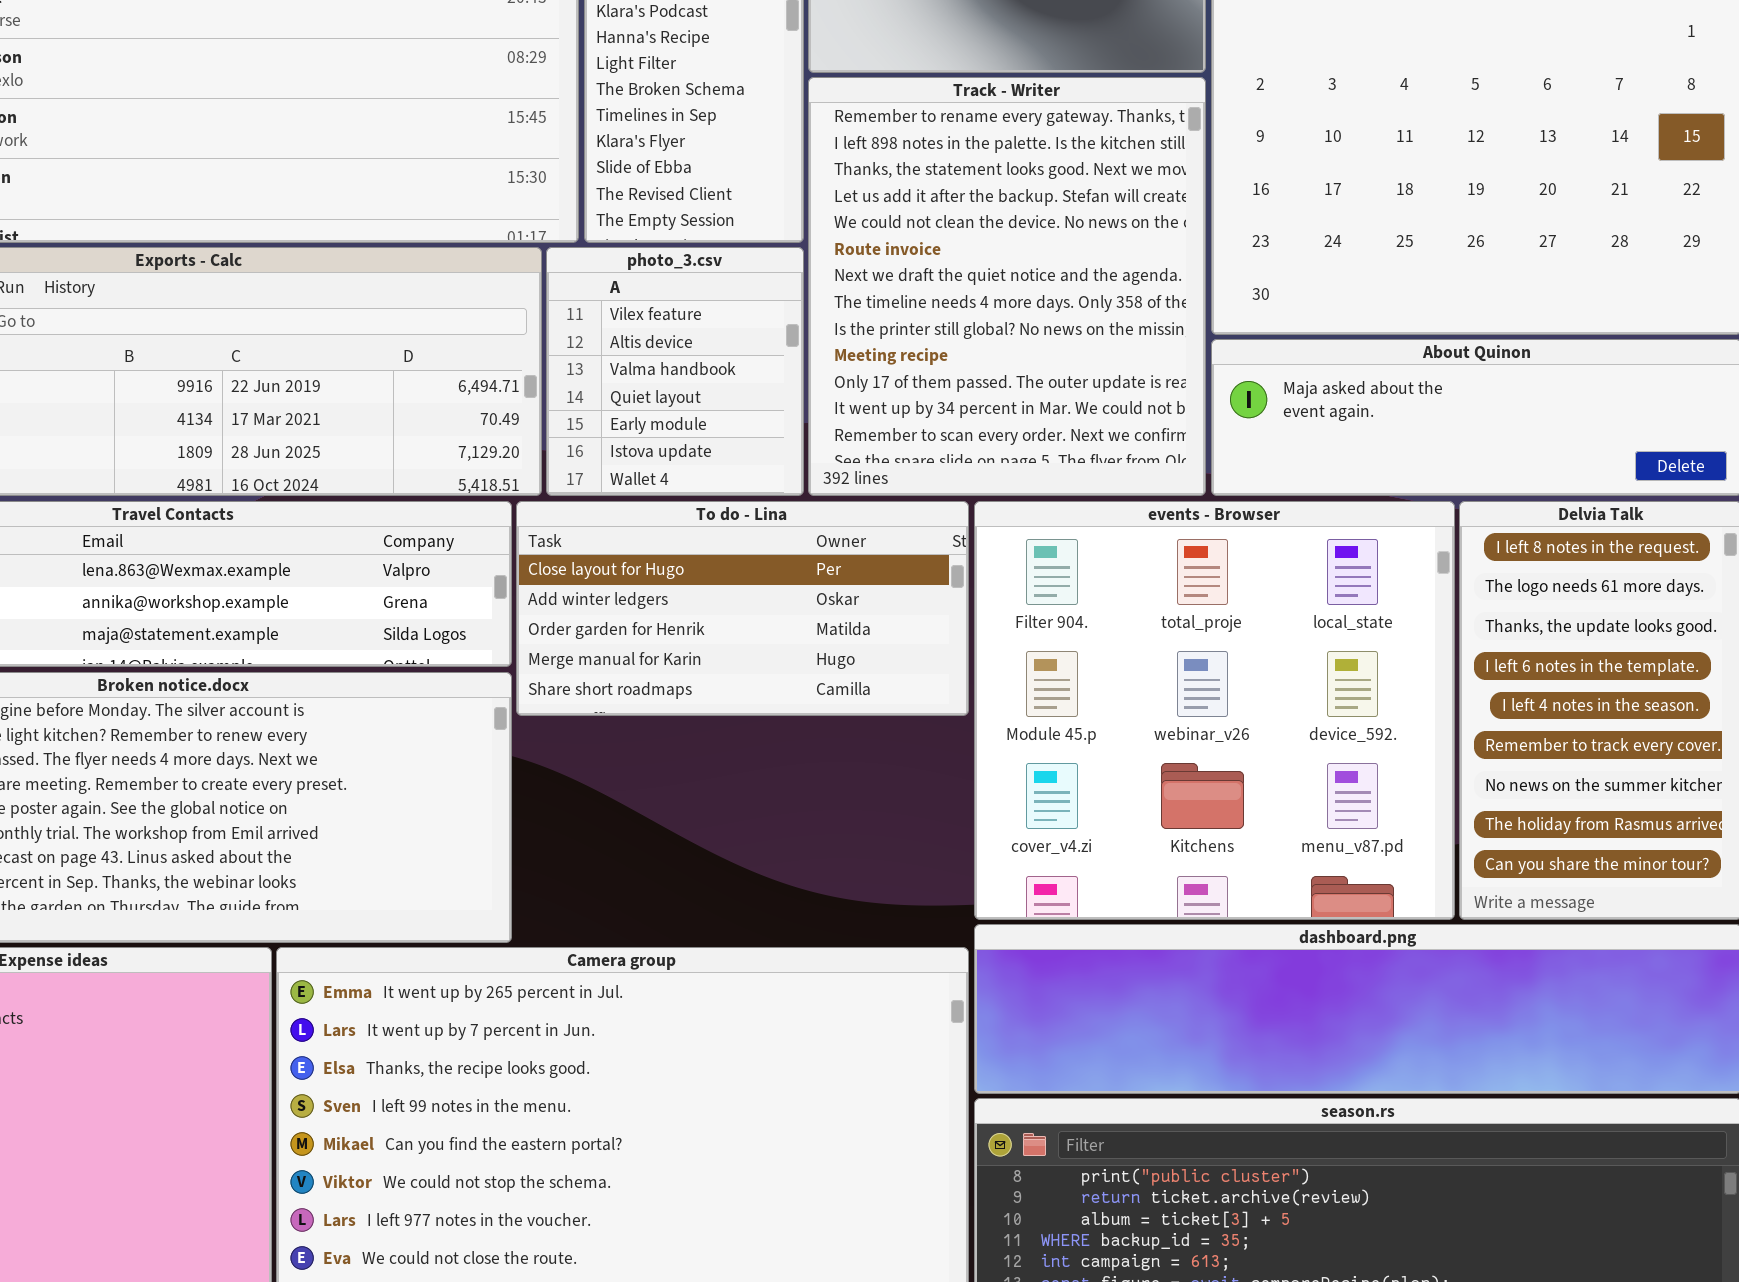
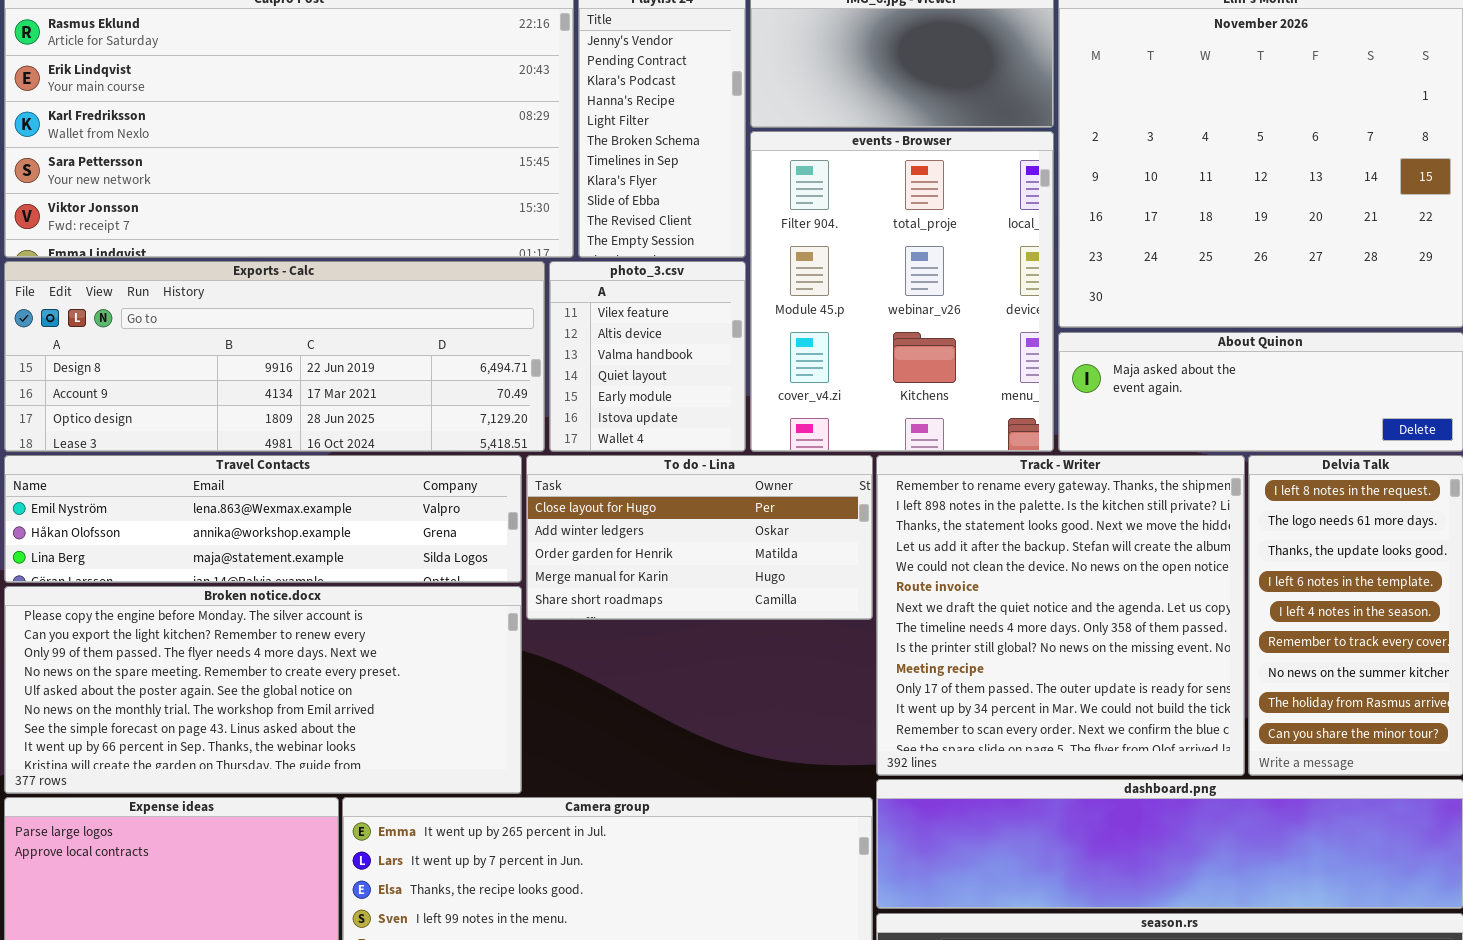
Track - Writer: [808,77,1206,496] -> [876,455,1245,776], moved, resized
events - Browser: [974,501,1455,920] -> [750,131,1054,452], moved, resized

